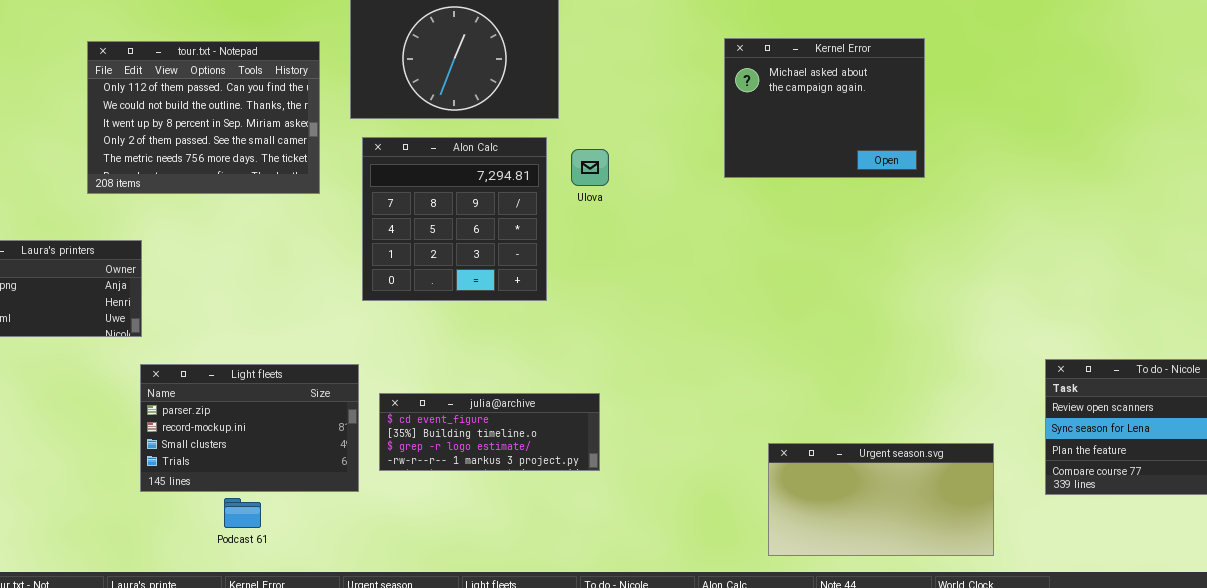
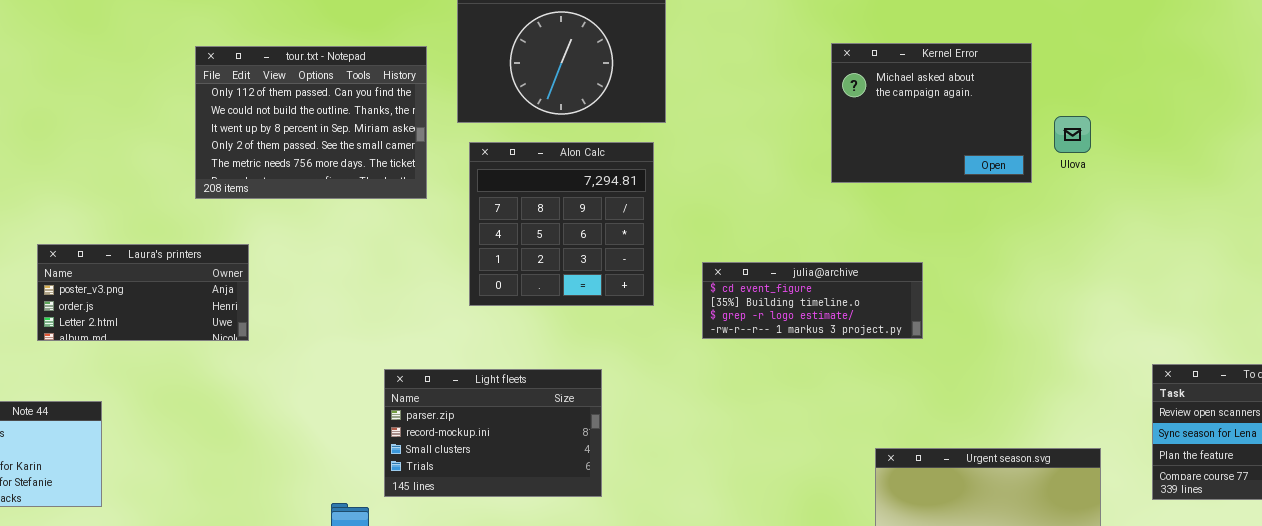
Ulova: [571,149,609,186] -> [1054,116,1091,153], moved
Light fleets: [140,364,359,492] -> [384,369,602,497], moved
julia@archive: [379,393,600,471] -> [702,262,923,339], moved

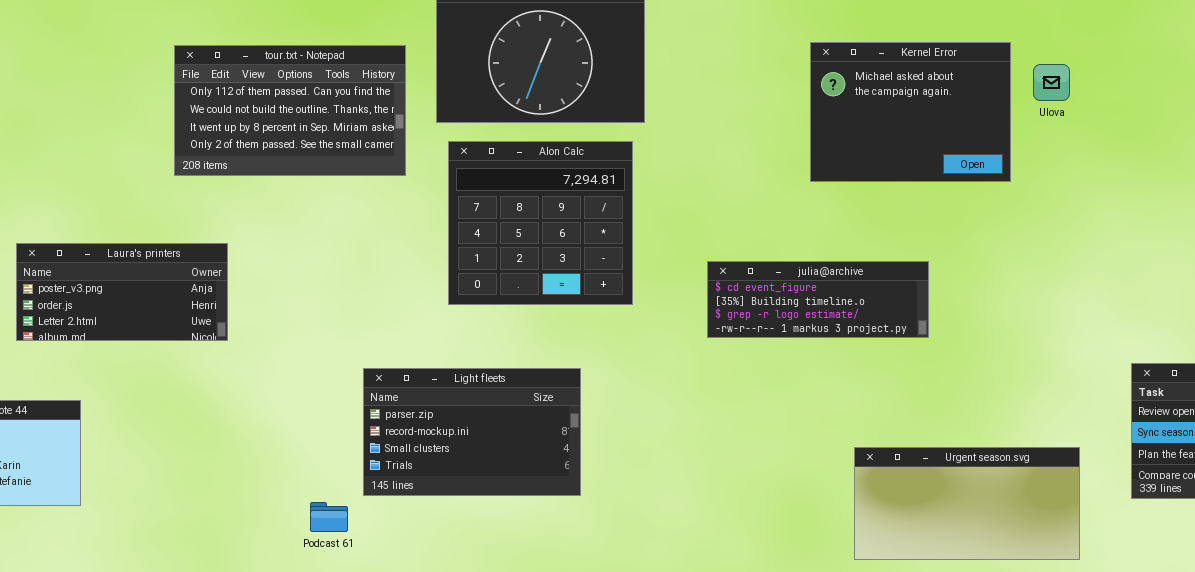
tour.txt - Notepad: [195,46,427,199] -> [174,45,406,176], resized
Ulova: [1054,116,1091,153] -> [1033,64,1070,101], moved
julia@archive: [702,262,923,339] -> [707,261,929,338], moved

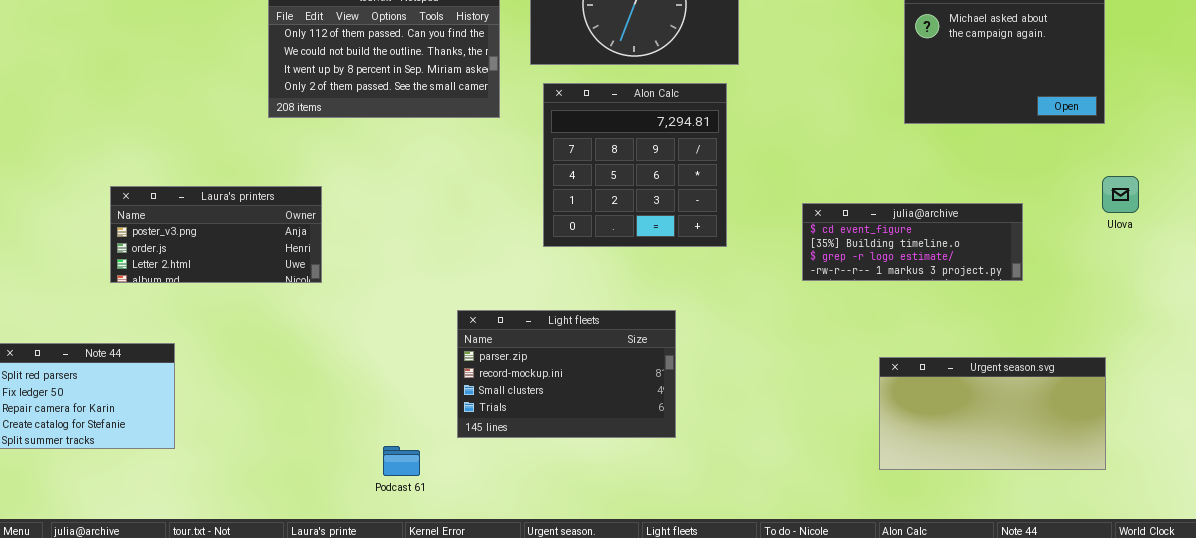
Ulova: [1033,64,1070,101] -> [1102,176,1139,213], moved
Urgent season.svg: [854,447,1080,560] -> [879,357,1106,470], moved
Podcast 61: [310,502,348,532] -> [383,446,420,476], moved

